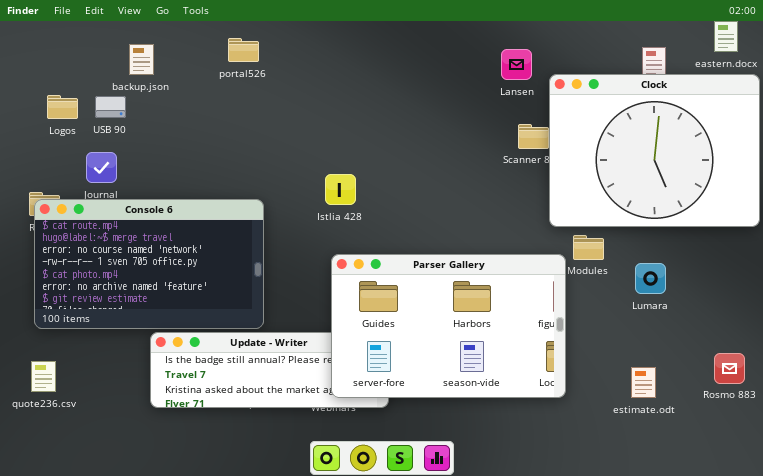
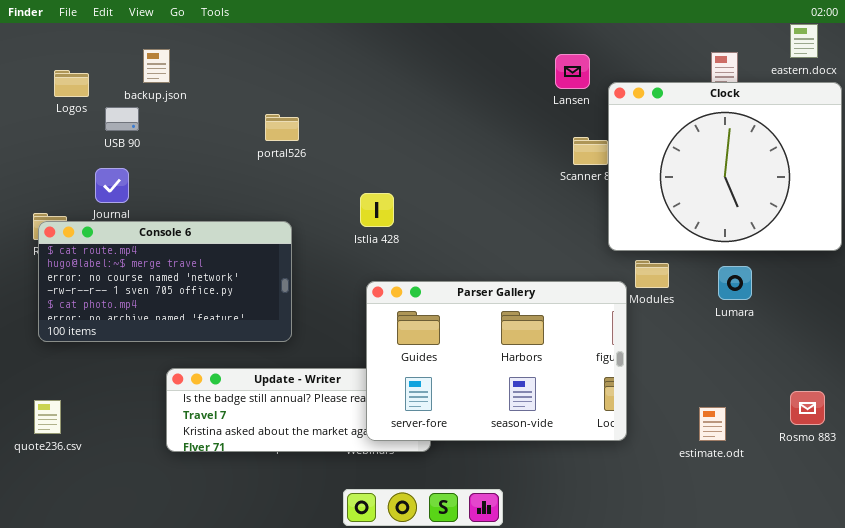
portal526: [228,38,259,62] -> [265,114,299,141], moved
Logos: [47,95,78,119] -> [54,70,89,97], moved
Console 6: [34,199,264,329] -> [38,221,292,342], resized
Lumara: [635,263,666,294] -> [718,266,752,300], moved

